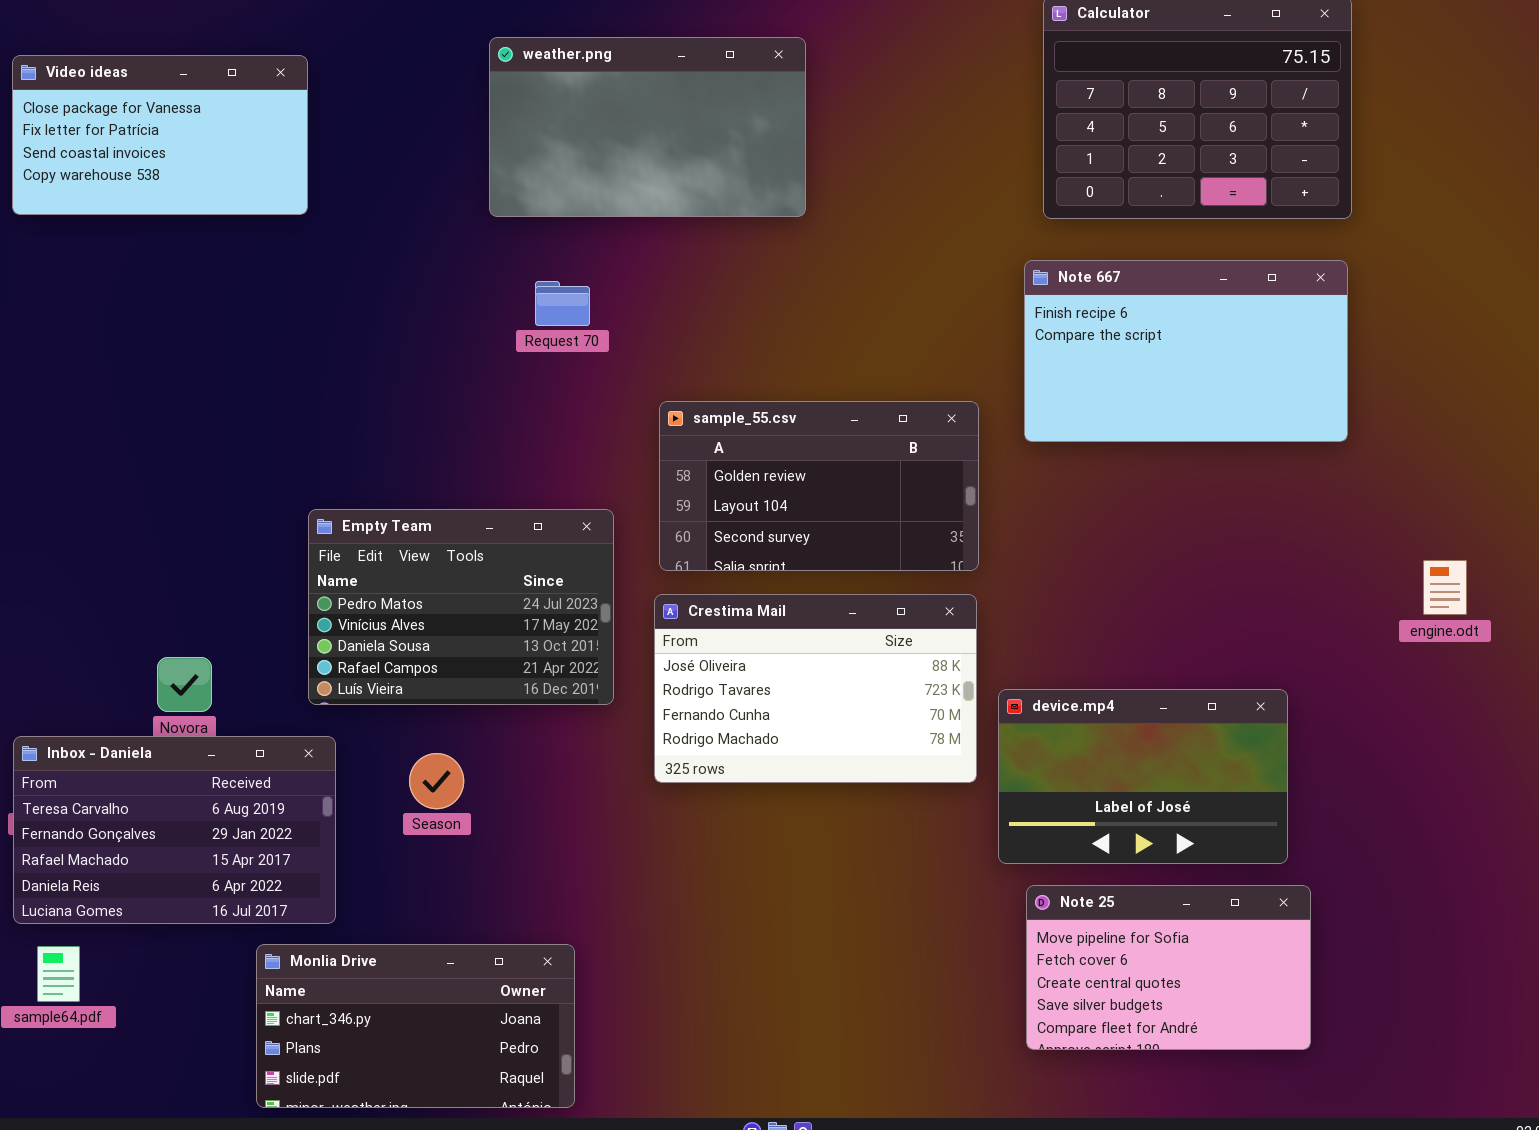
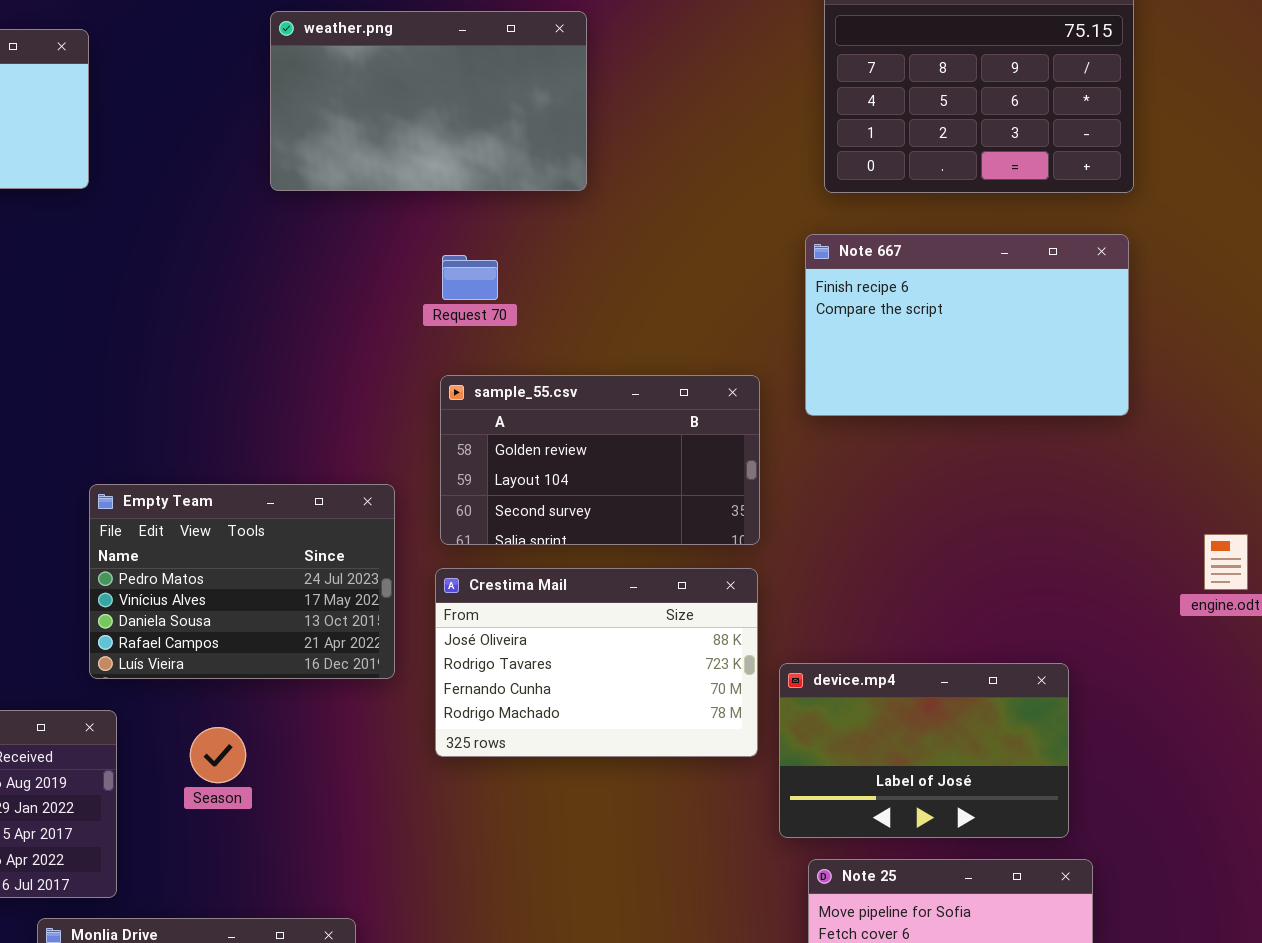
Request 70: [535,281,590,326] -> [442,255,498,300], moved

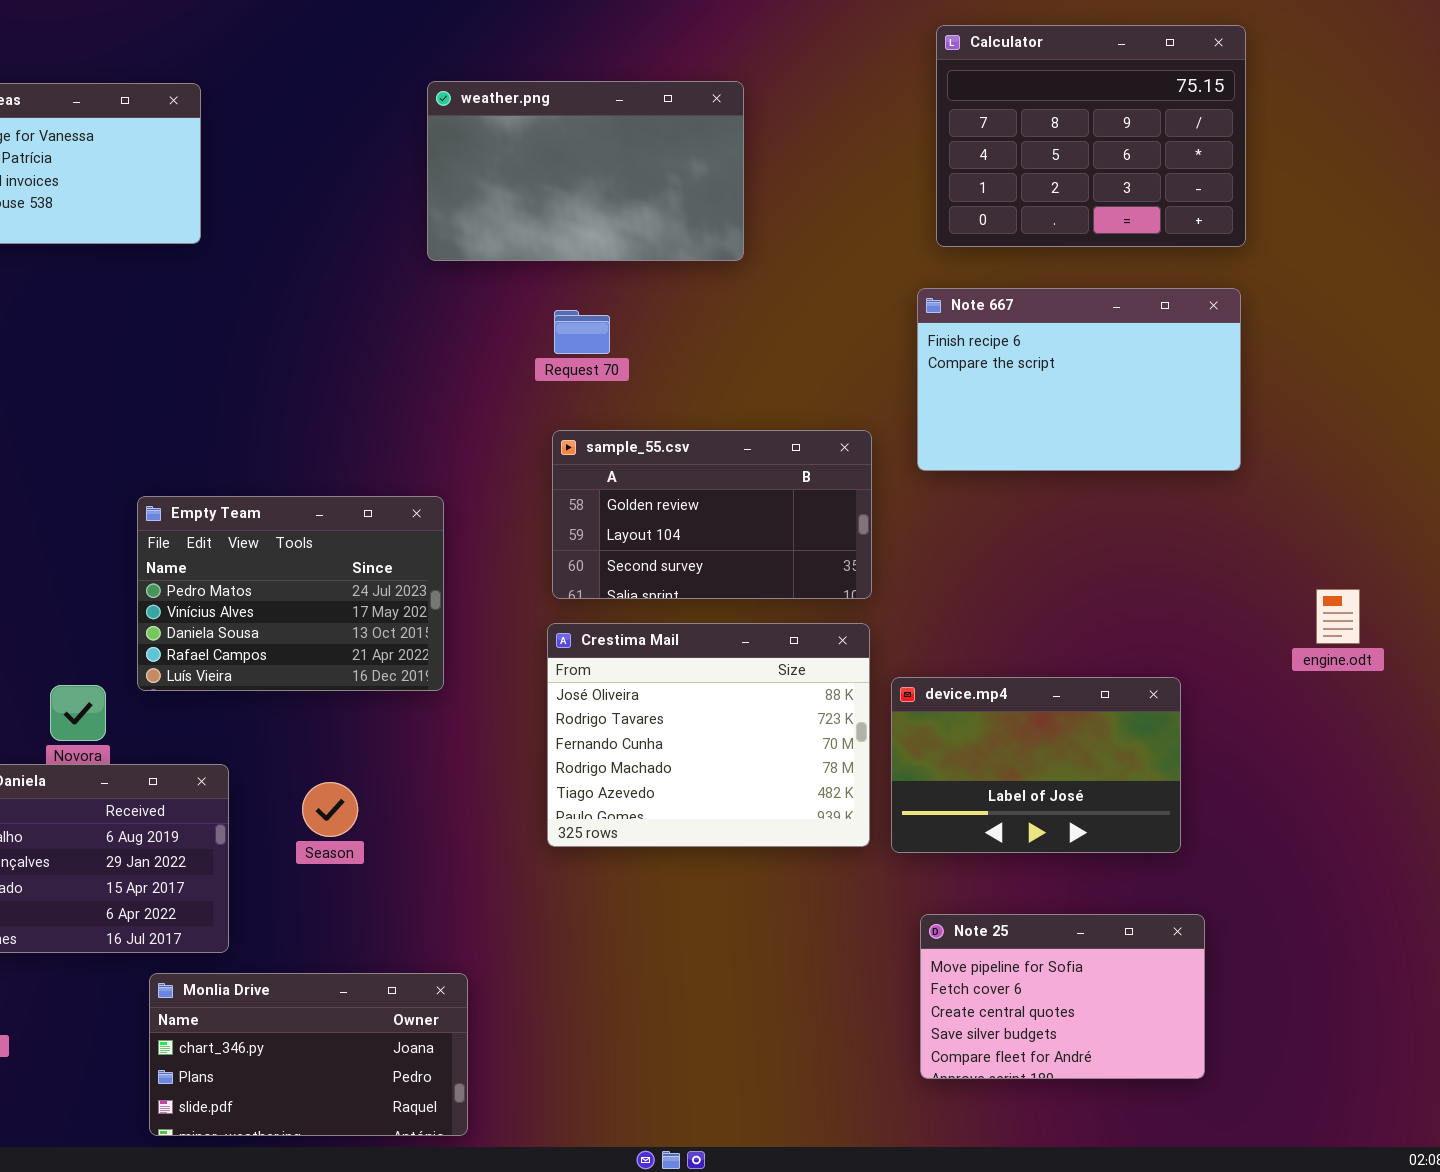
weather.png: [270,11,587,191] -> [427,81,744,261], moved
Empty Team: [89,484,395,679] -> [137,496,444,691], moved
Crestima Mail: [435,568,758,757] -> [547,623,870,847], resized
device.mp4: [779,663,1069,838] -> [891,677,1181,853], moved

